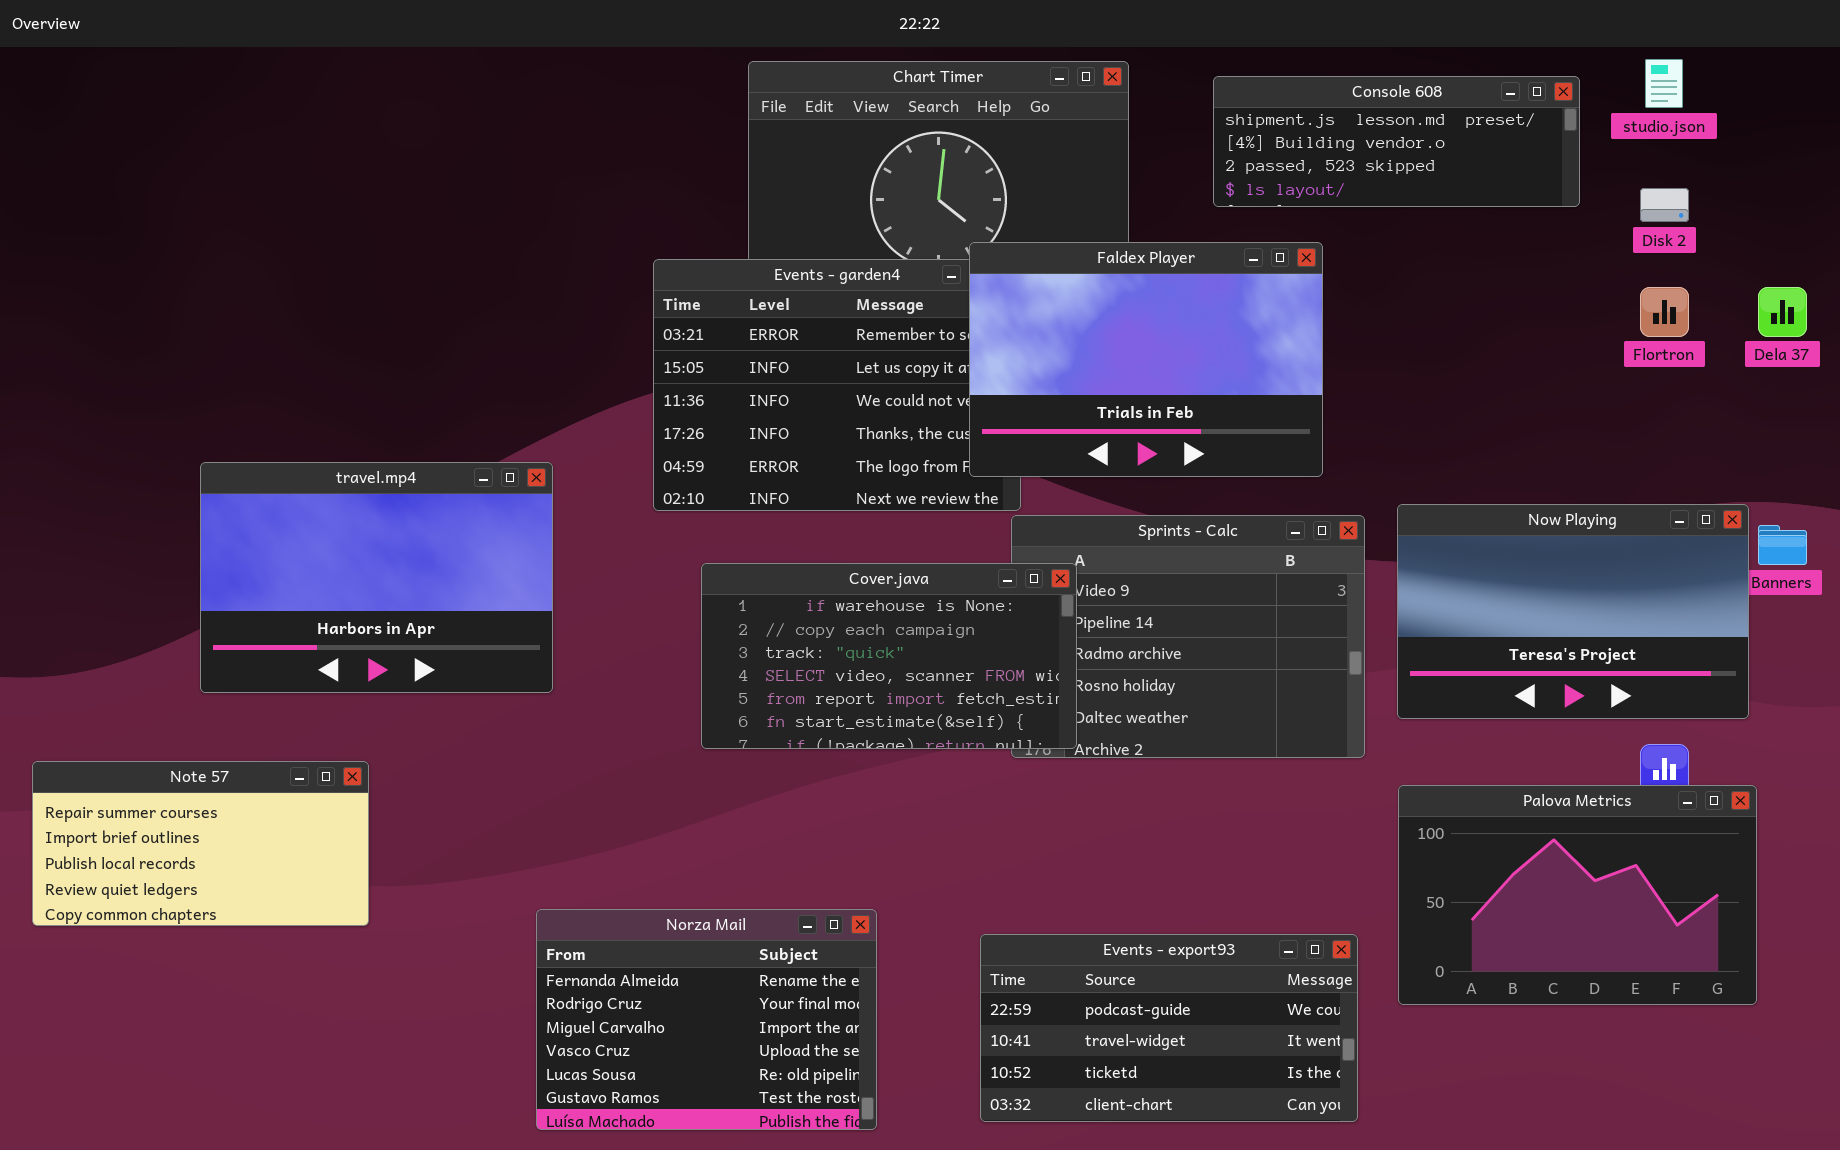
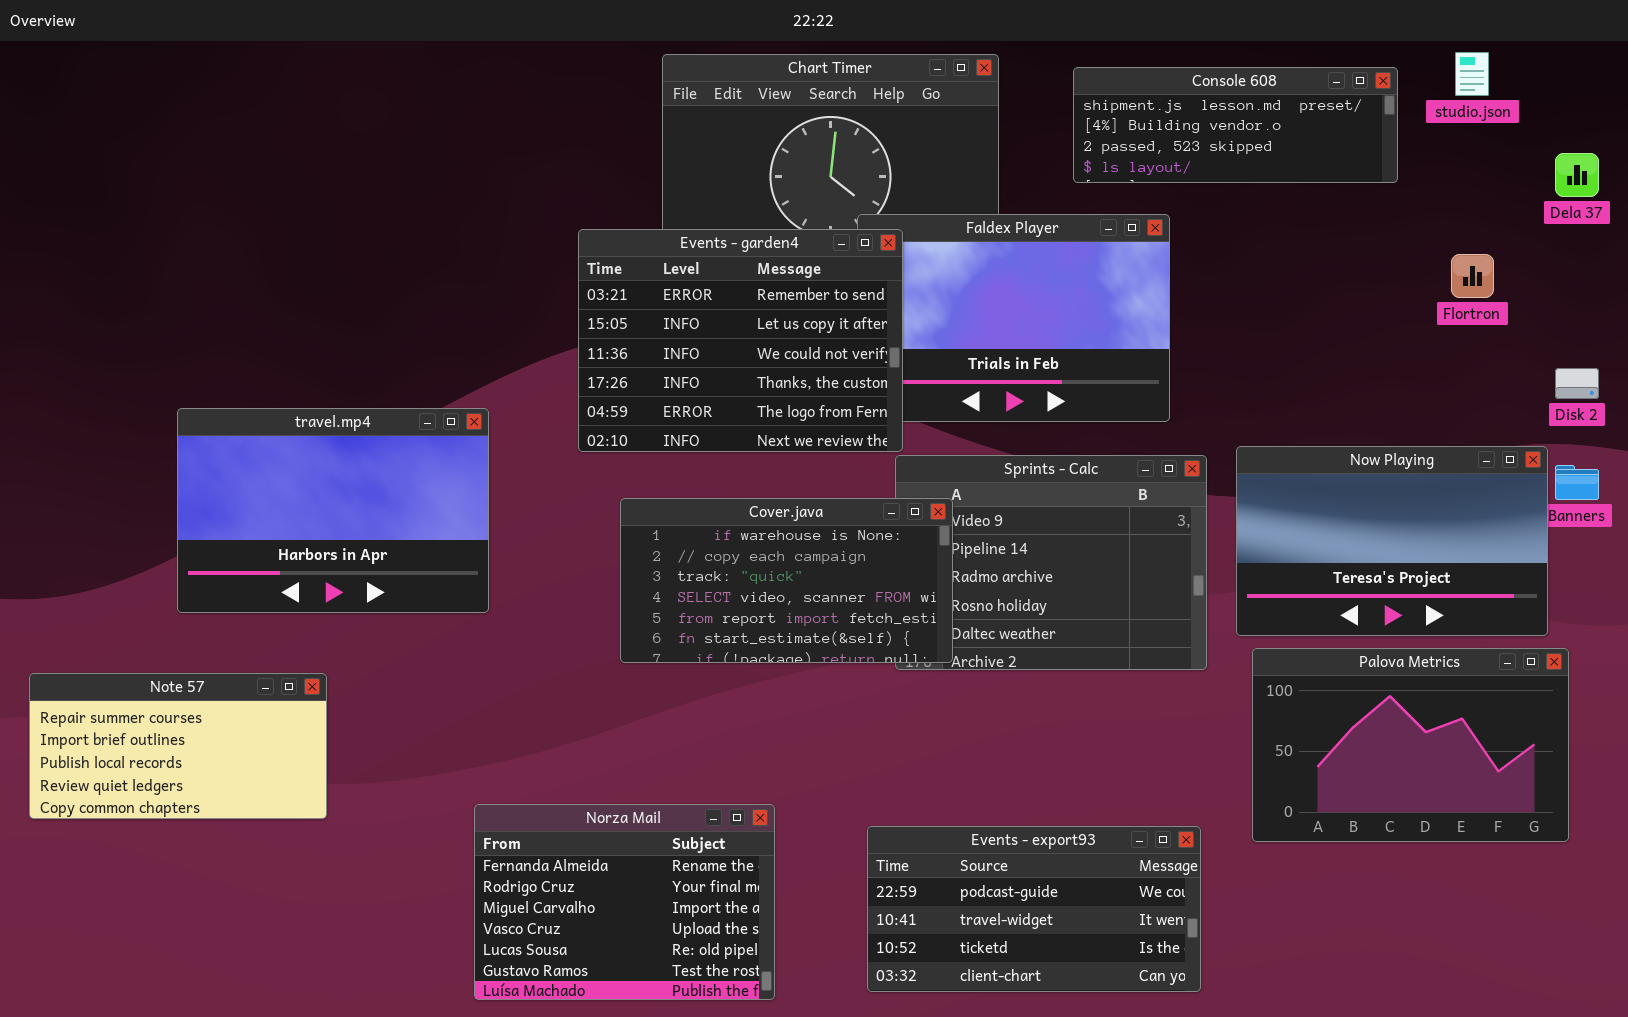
Disk 2: [1640,188,1689,222] -> [1555,368,1599,399], moved
Events - garden4: [653,259,1021,511] -> [578,229,903,452], raised
Dela 37: [1758,287,1807,337] -> [1555,153,1599,197], moved
Palova Metrics: [1398,785,1757,1005] -> [1252,648,1569,842], moved

